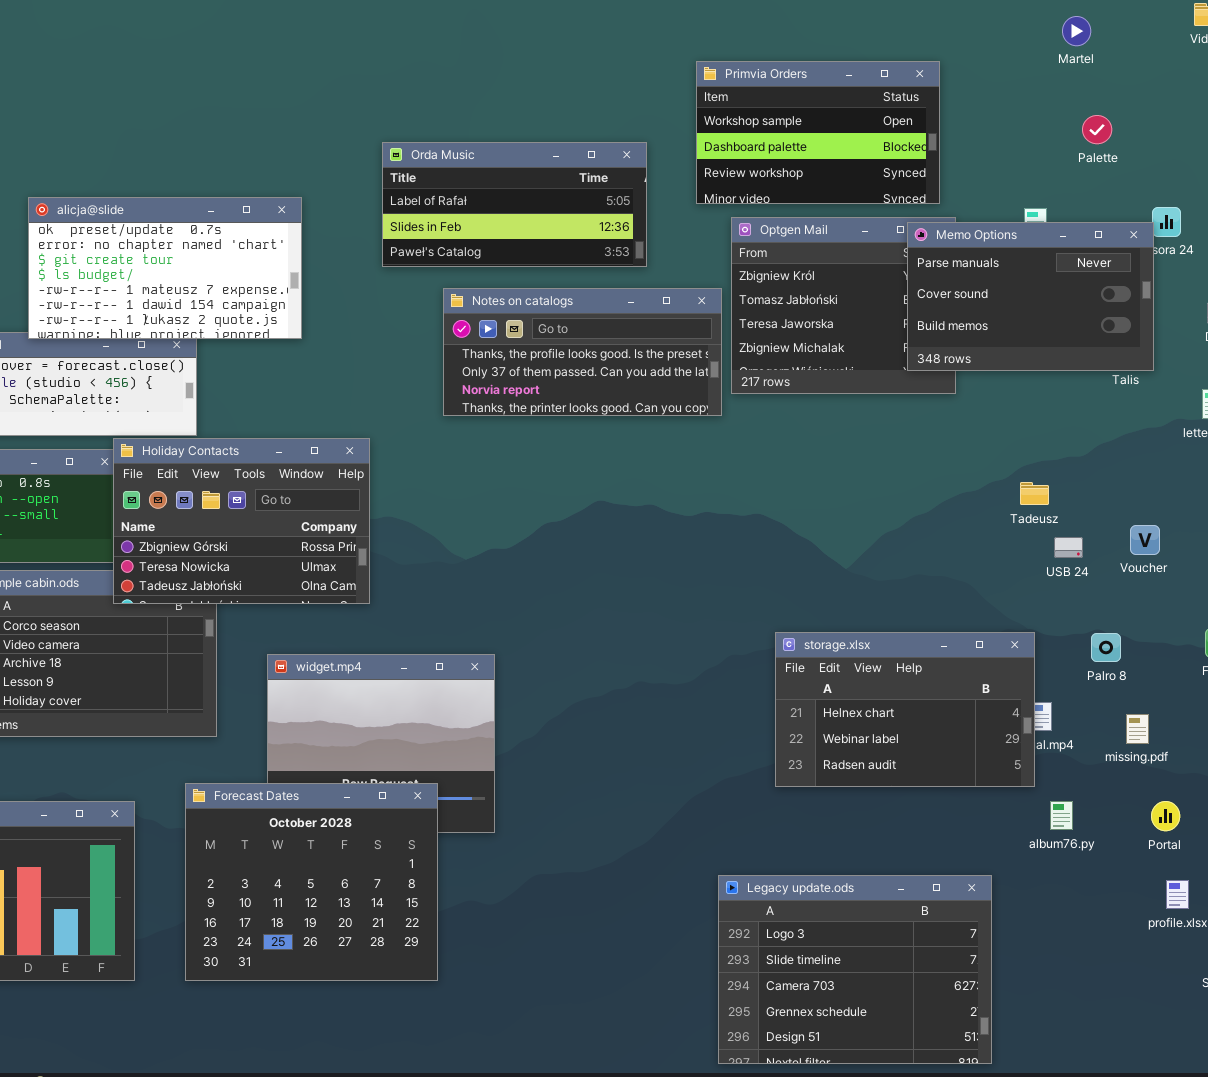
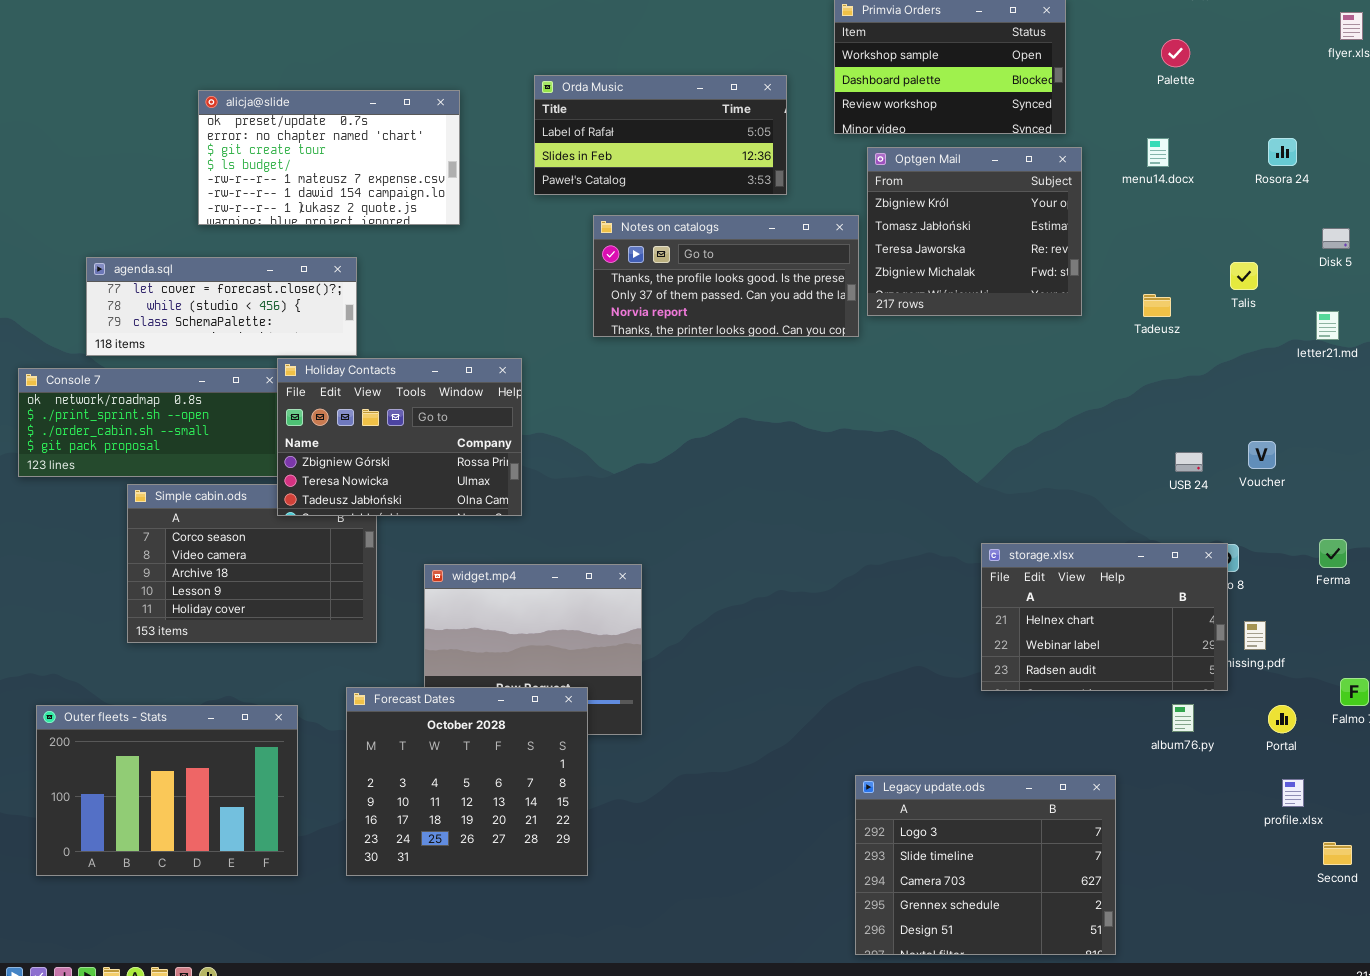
Palette: [1082,115,1112,144] -> [1161,39,1190,67], moved
alicja@slide: [28,197,302,339] -> [198,90,460,225], moved
Memo Options: [907,222,1154,371] -> none, closed
Tadeusz: [1020,482,1049,505] -> [1143,294,1171,317], moved
storage.xlsx: [775,632,1035,787] -> [981,543,1228,691], moved

